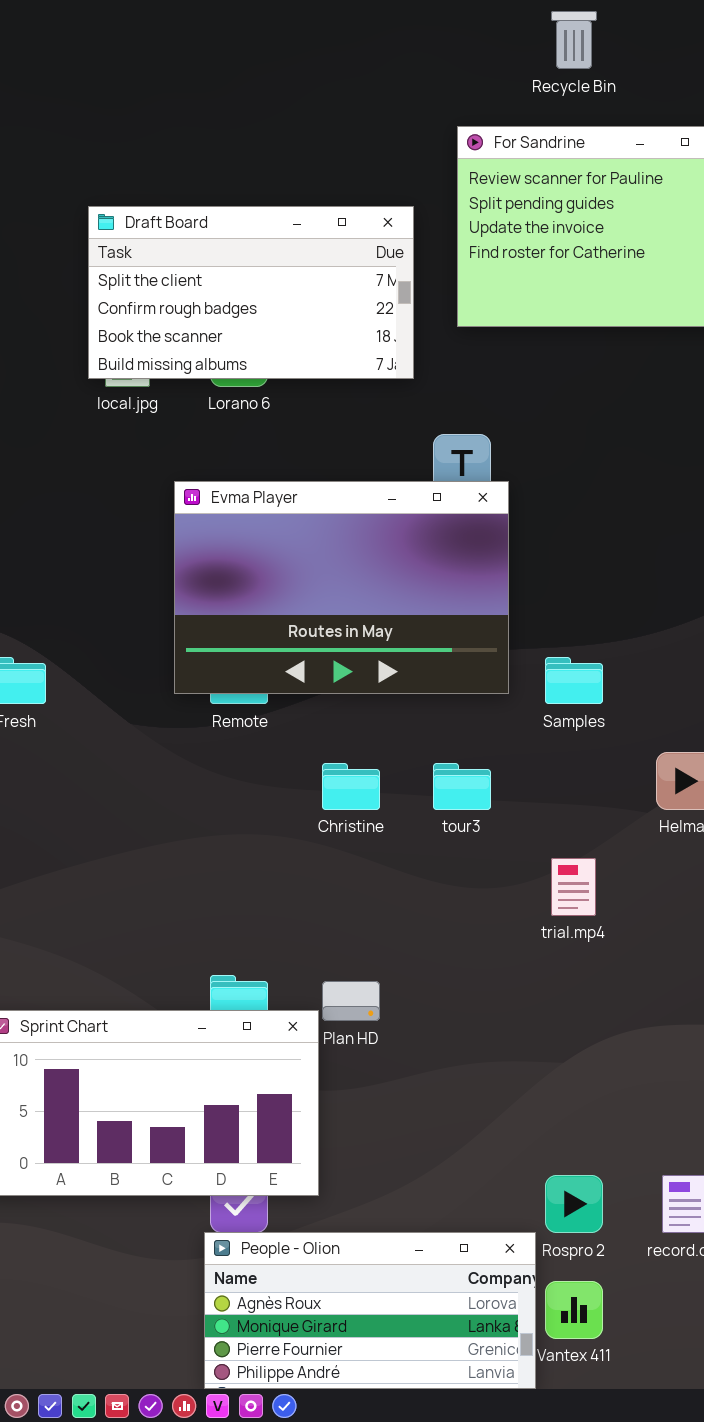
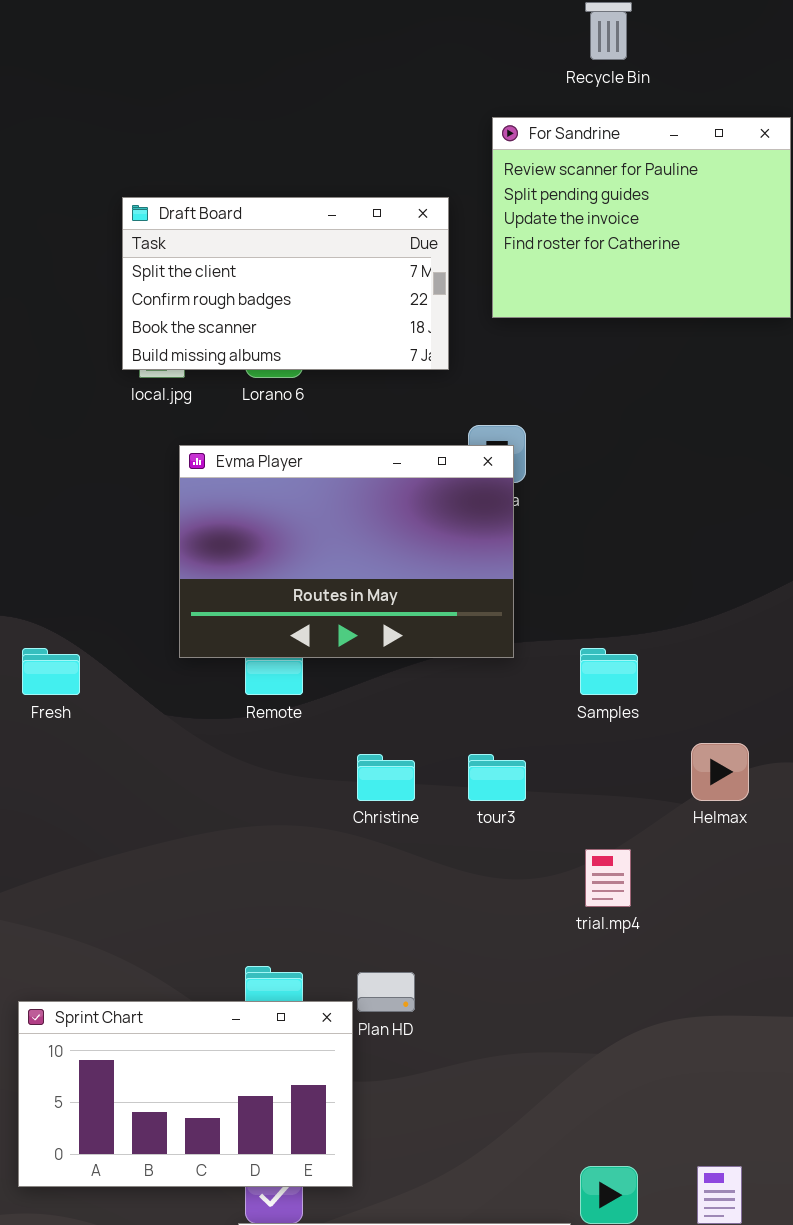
Evma Player: [174,481,509,694] -> [179,445,514,658], moved

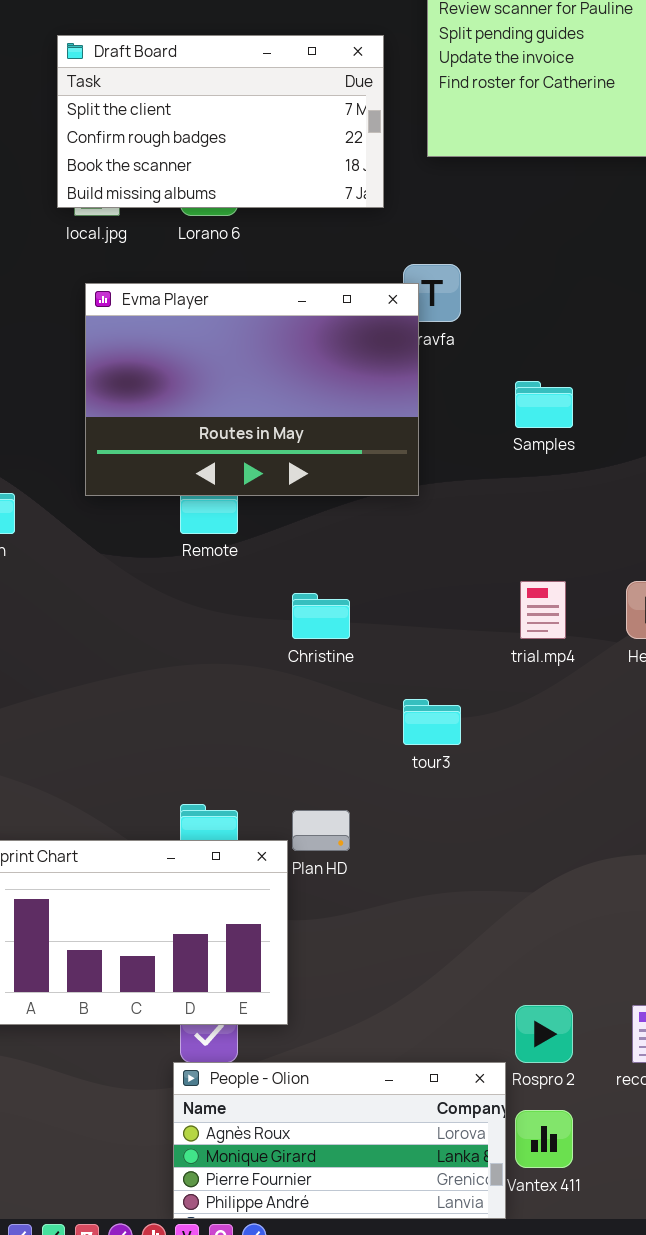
Evma Player: [179,445,514,658] -> [85,283,419,496], moved
Samples: [580,648,638,695] -> [515,381,573,428], moved
tour3: [468,754,526,801] -> [403,699,461,745], moved
trial.mp4: [585,849,631,907] -> [520,581,566,639], moved

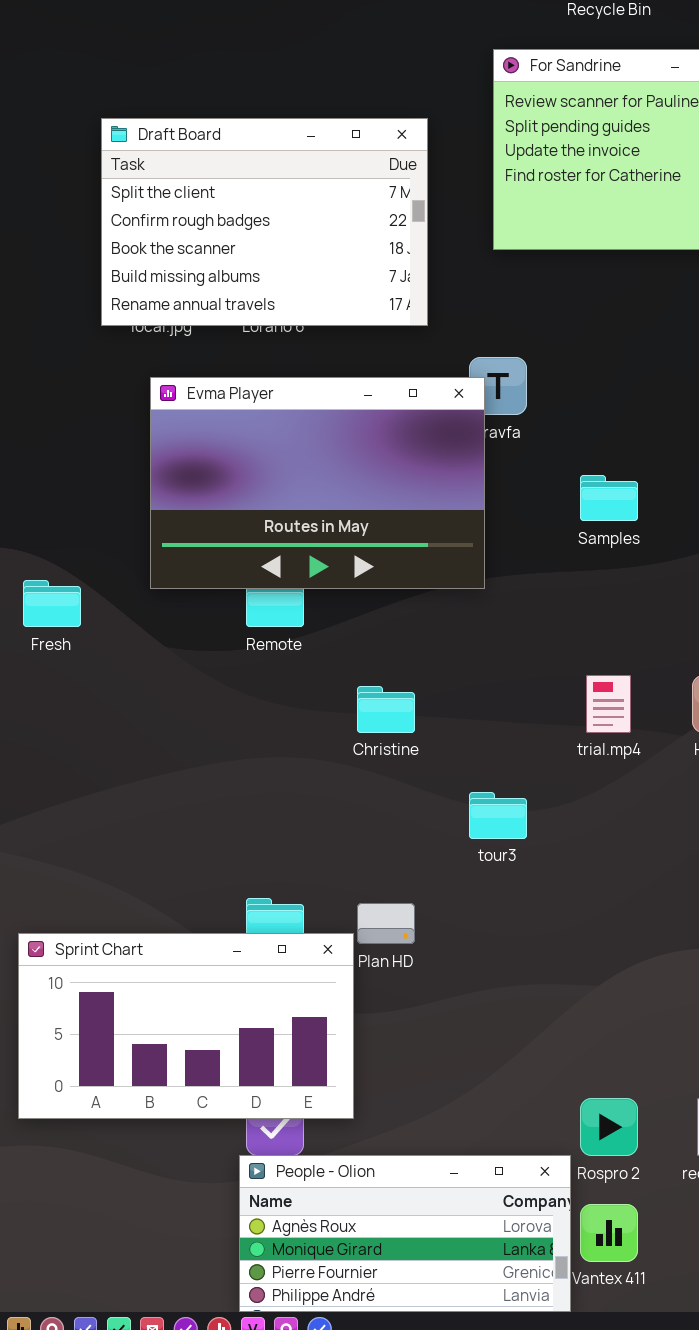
Draft Board: [57,35,384,208] -> [101,118,428,326], moved, resized

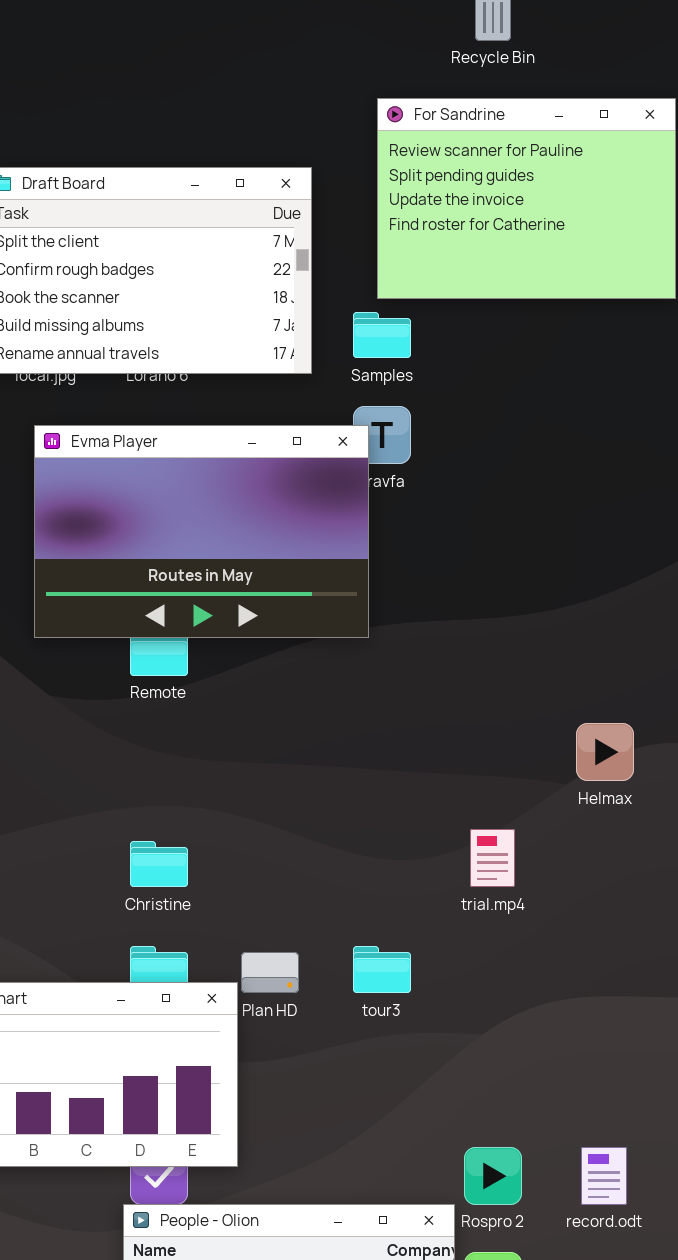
Samples: [580,475,638,521] -> [353,312,411,358], moved
trial.mp4: [586,675,631,733] -> [470,829,515,887], moved
Christine: [357,686,415,733] -> [130,841,188,887], moved
tour3: [469,792,527,839] -> [353,946,411,993], moved

